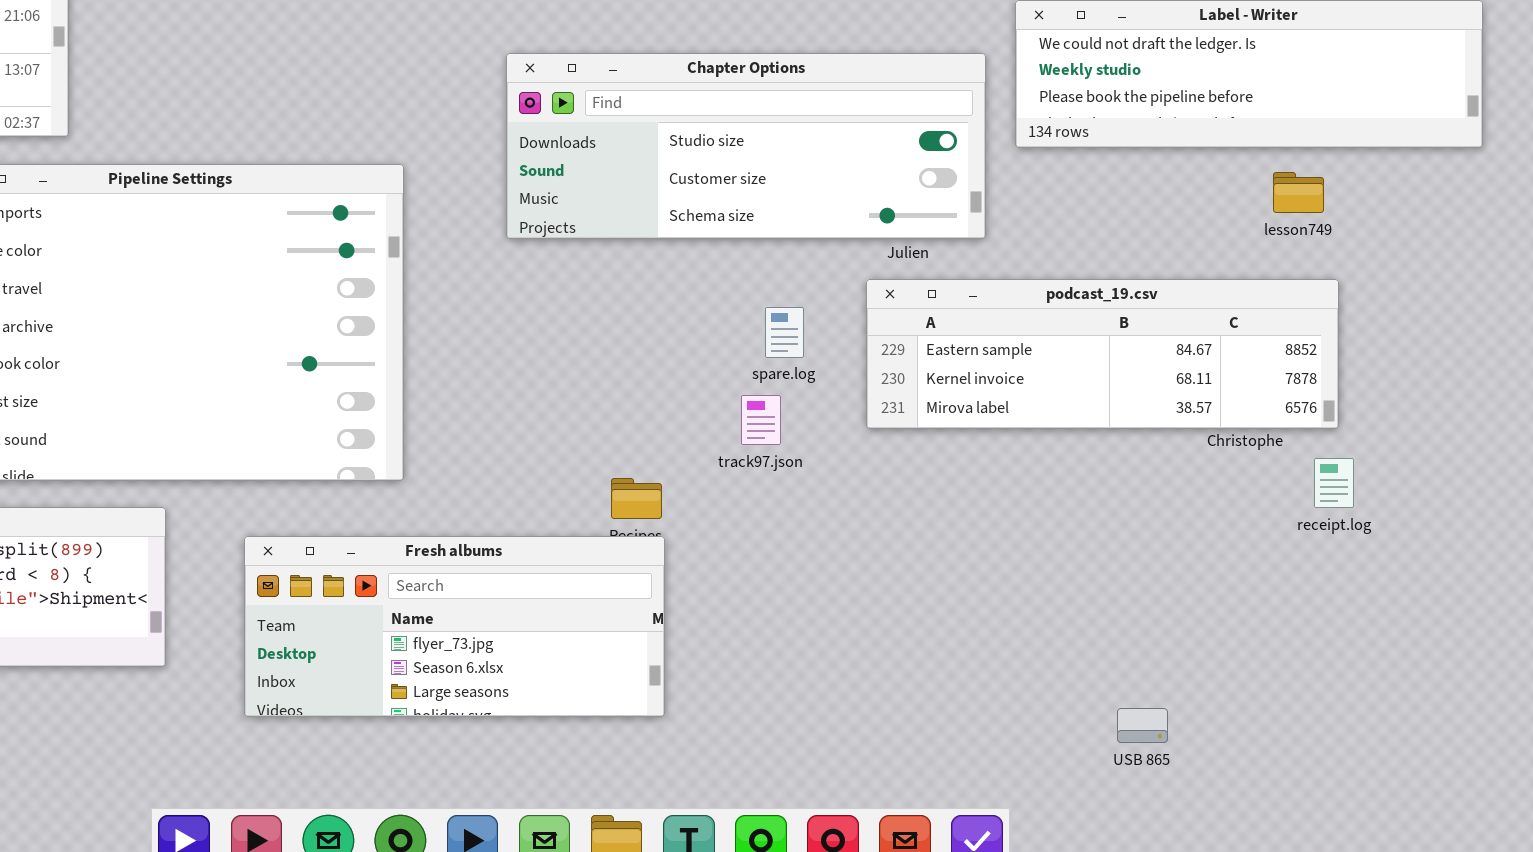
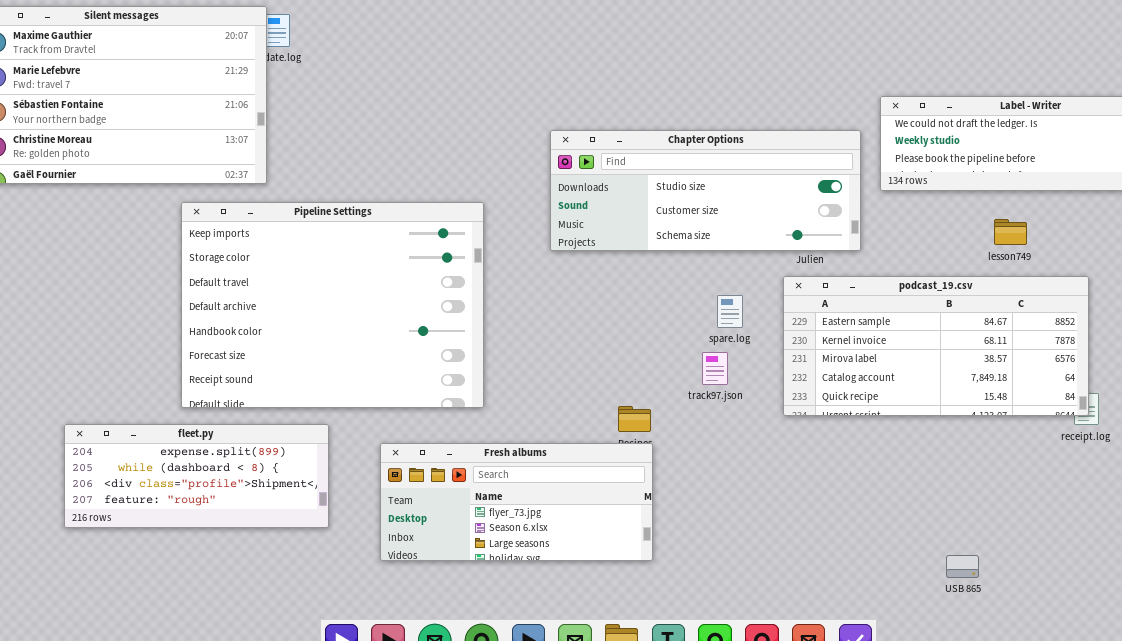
lesson749: [1273,172,1324,213] -> [994,219,1027,245], moved
podcast_19.csv: [866,279,1339,429] -> [783,276,1089,416], resized

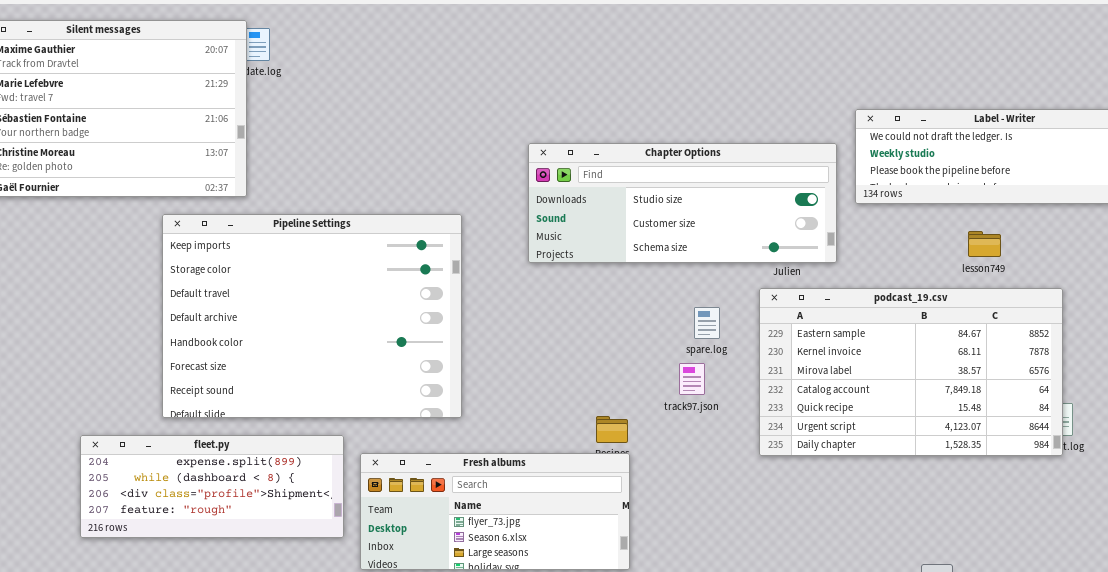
podcast_19.csv: [783,276,1089,416] -> [759,288,1063,456], resized
fleet.py: [64,424,329,528] -> [80,435,344,538], moved

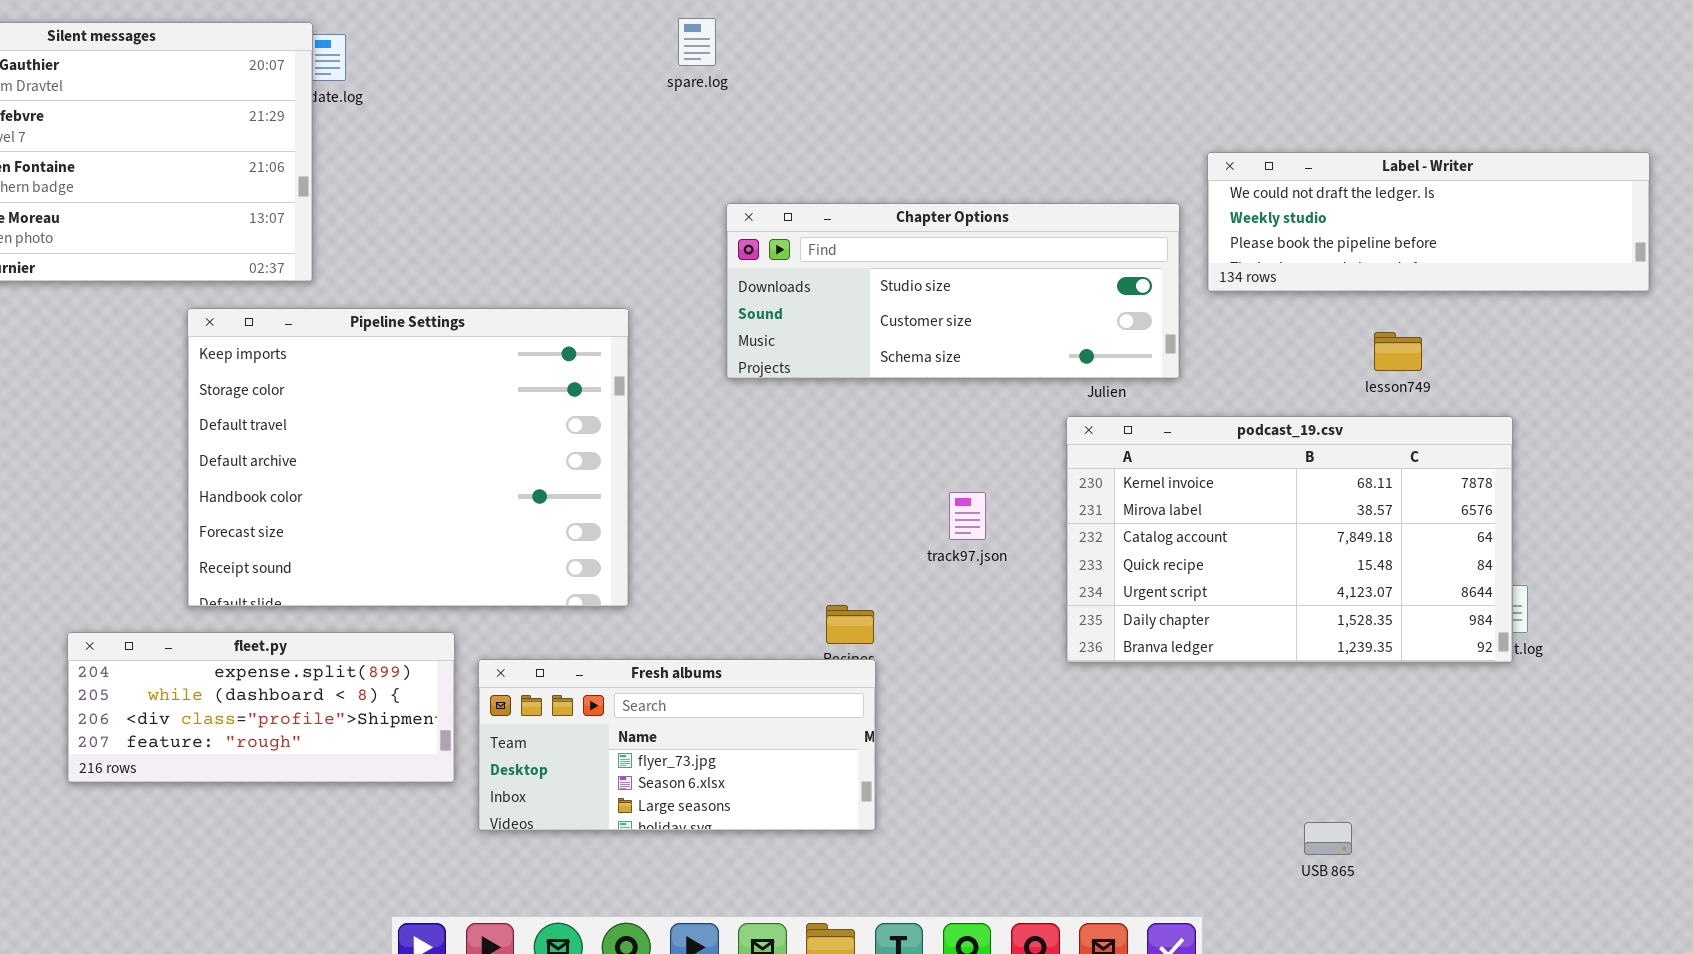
podcast_19.csv: [759,288,1063,456] -> [1066,416,1513,663], scrolled down 1 row
spare.log: [694,307,720,339] -> [678,18,716,66], moved
track97.json: [679,363,705,395] -> [949,492,986,540], moved

